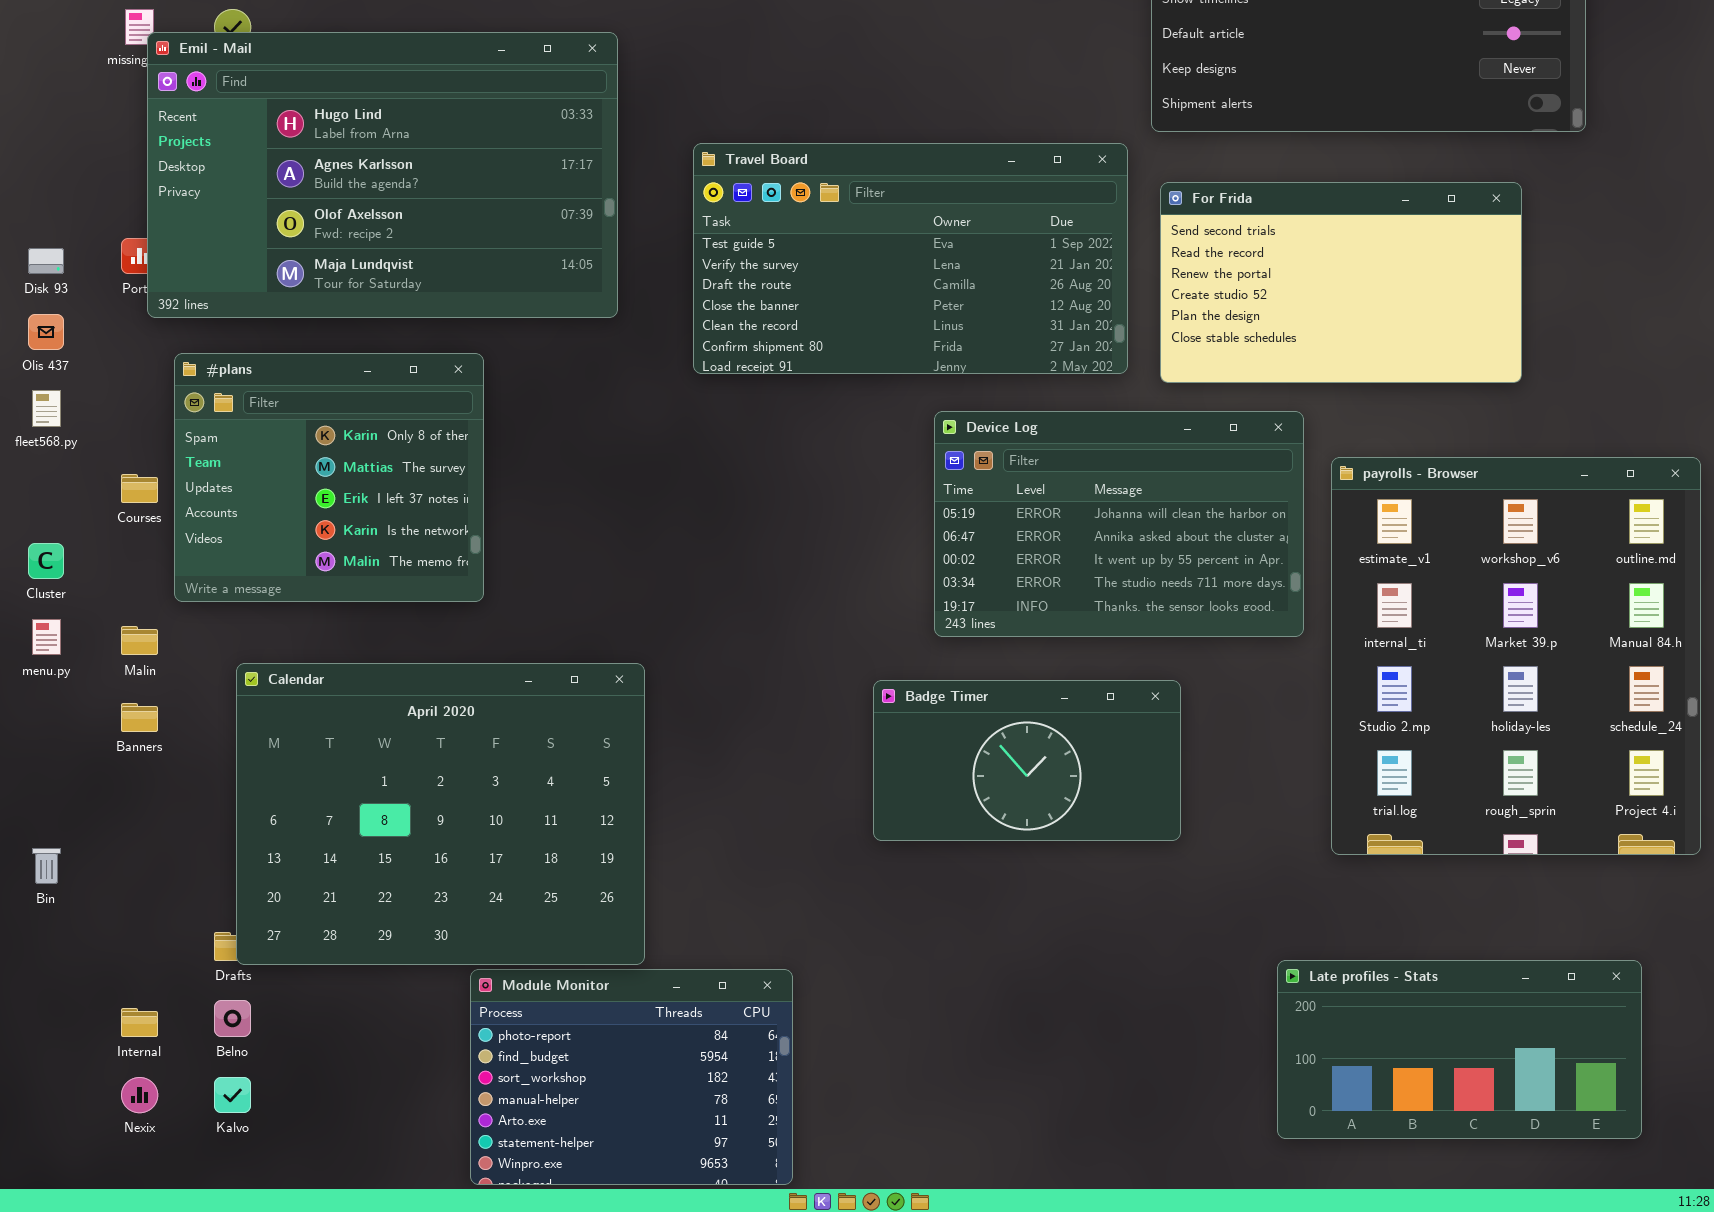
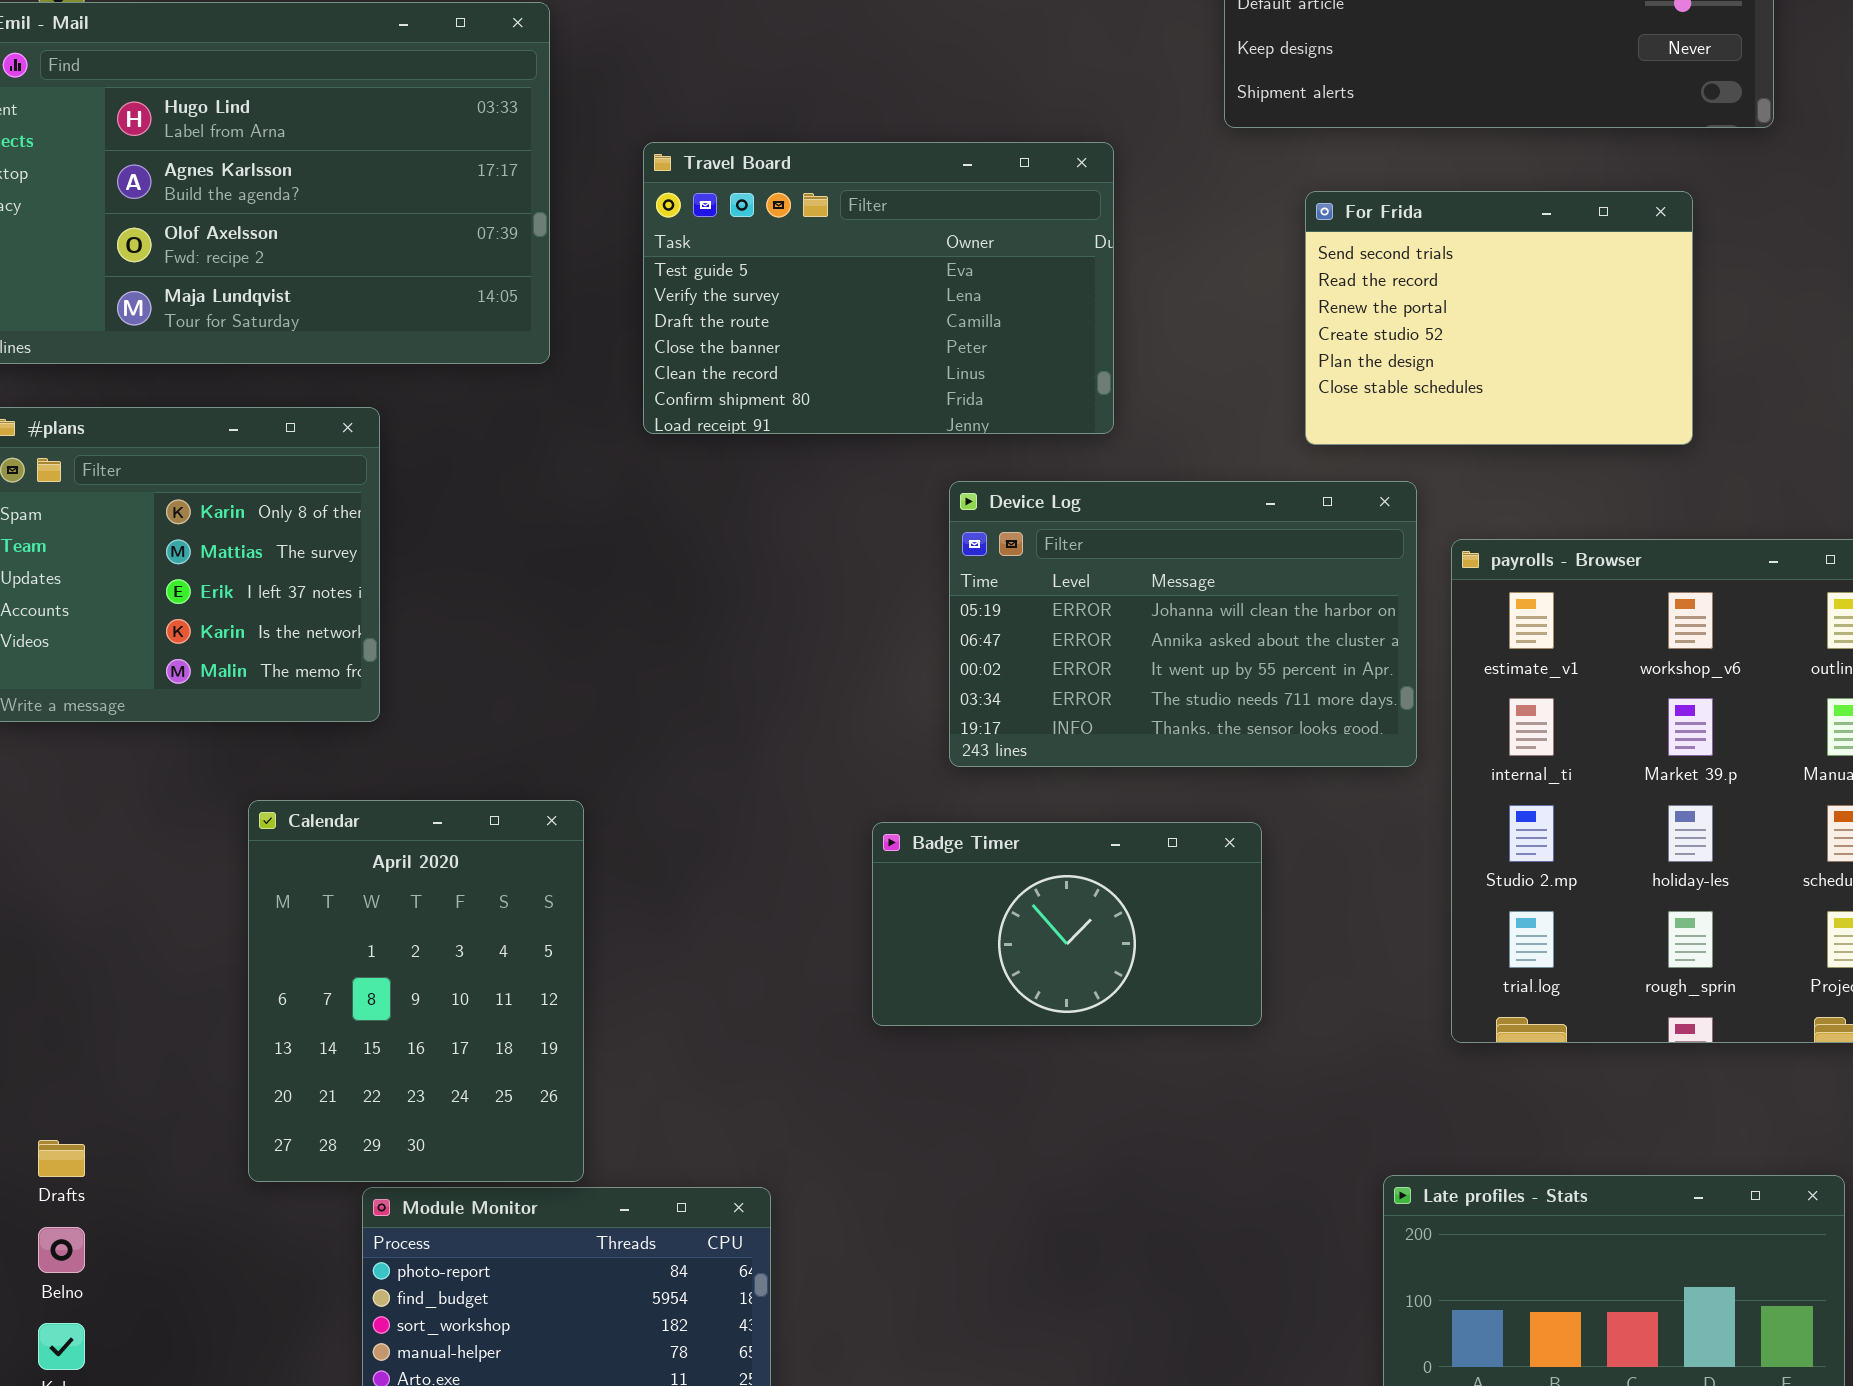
Travel Board: [693,143,1128,374] -> [643,142,1114,434], resized
For Frida: [1160,182,1522,383] -> [1305,191,1693,445], resized
Calendar: [236,663,645,965] -> [248,800,584,1182], resized

